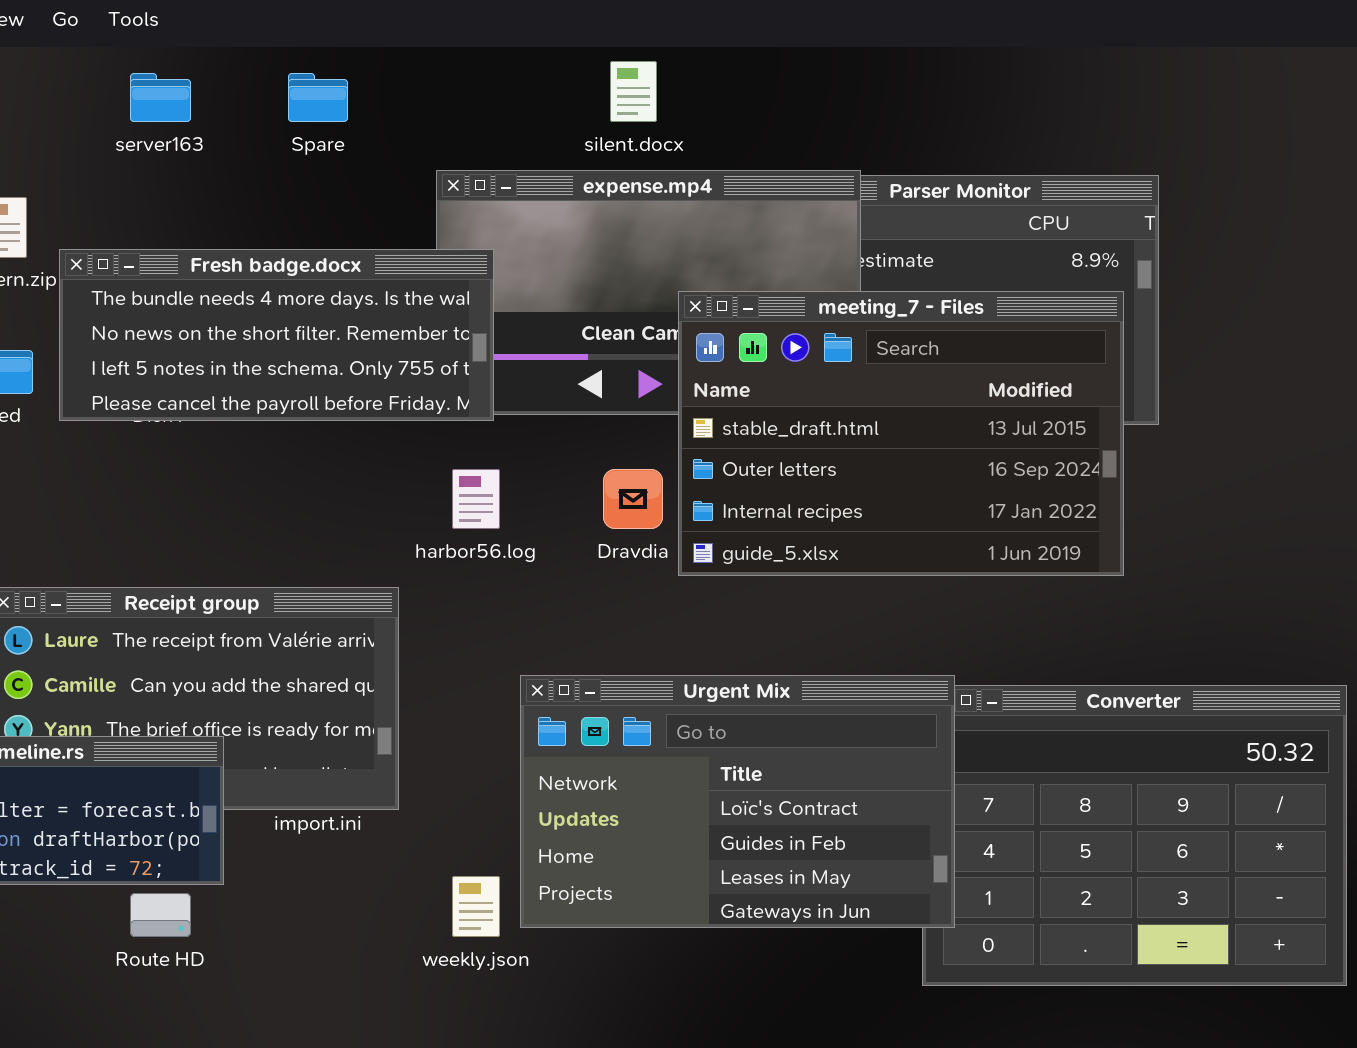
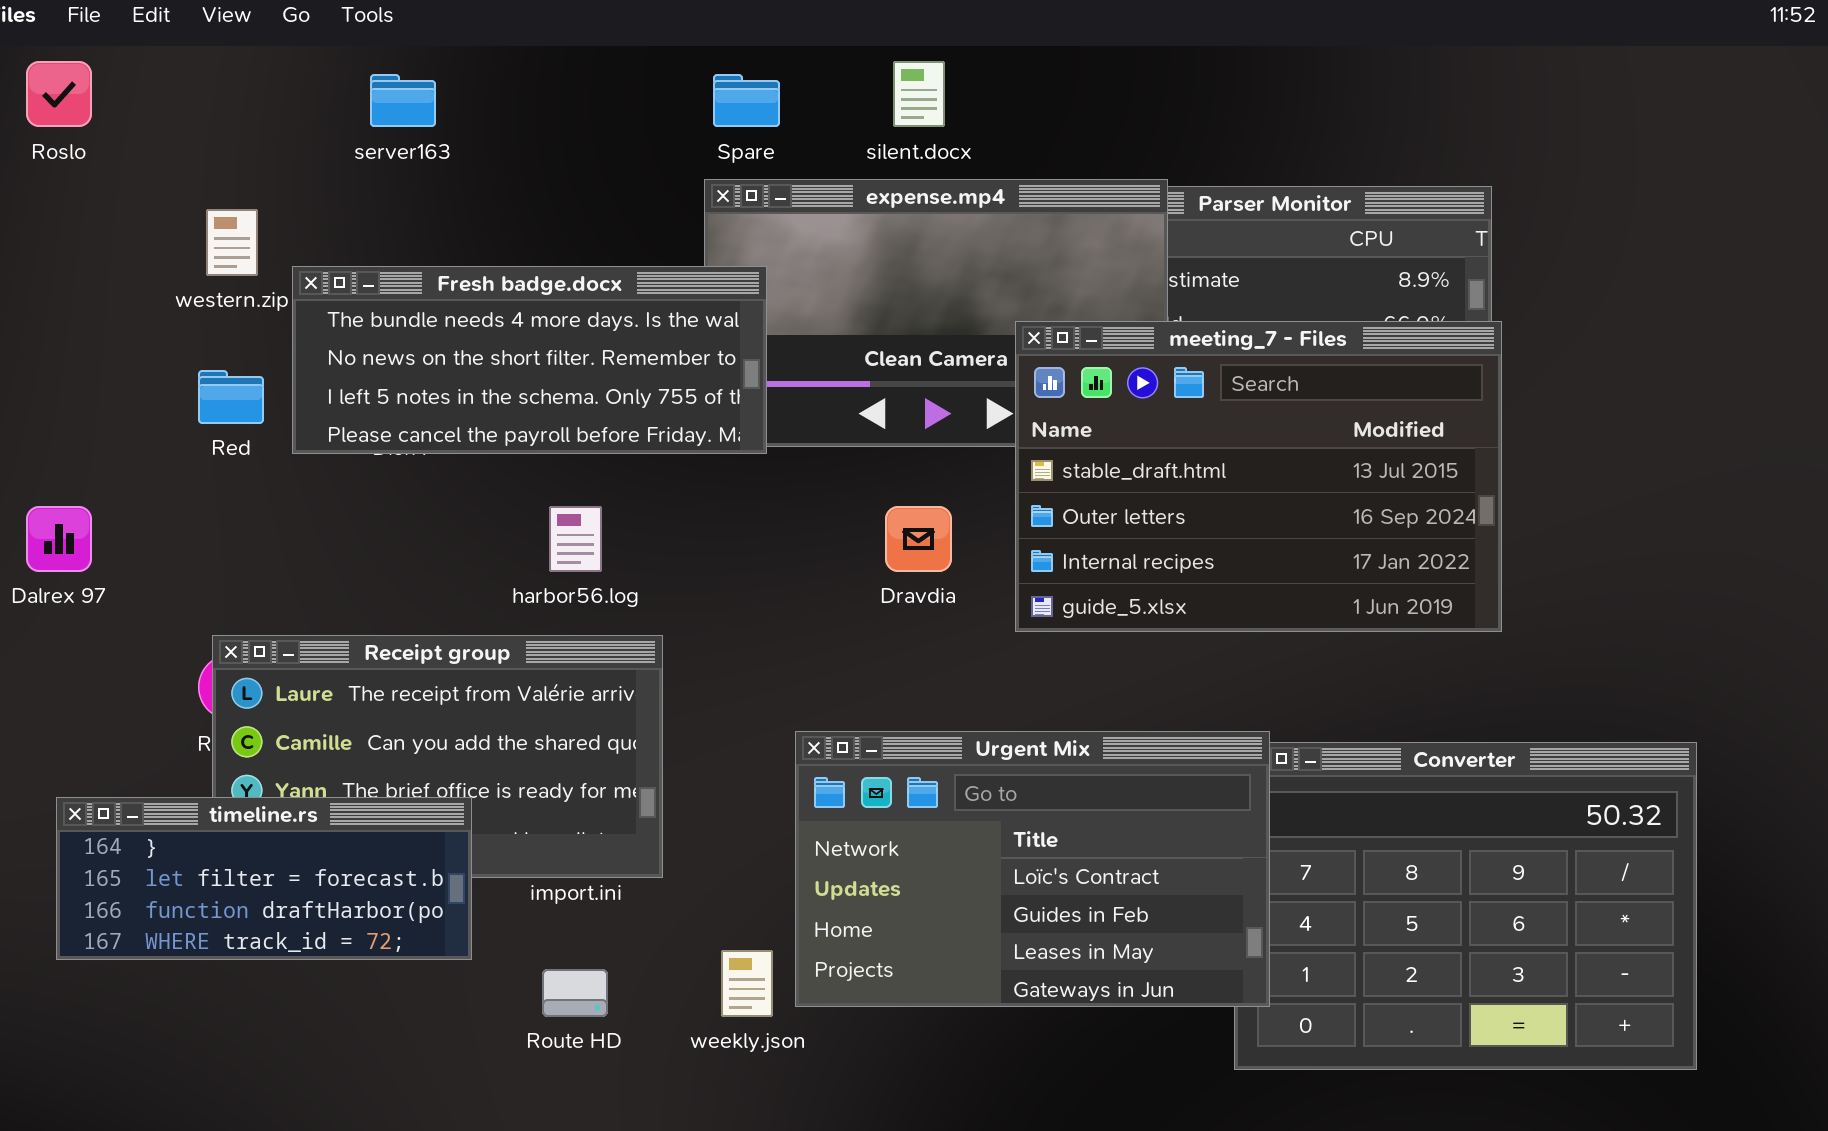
Spare: [288,73,348,122] -> [713,74,780,127], moved
meeting_7 - Files: [678,291,1124,576] -> [1015,321,1502,632], moved
harbor56.log: [452,469,500,529] -> [549,506,602,572], moved
Route HD: [130,893,191,937] -> [542,969,608,1017], moved

